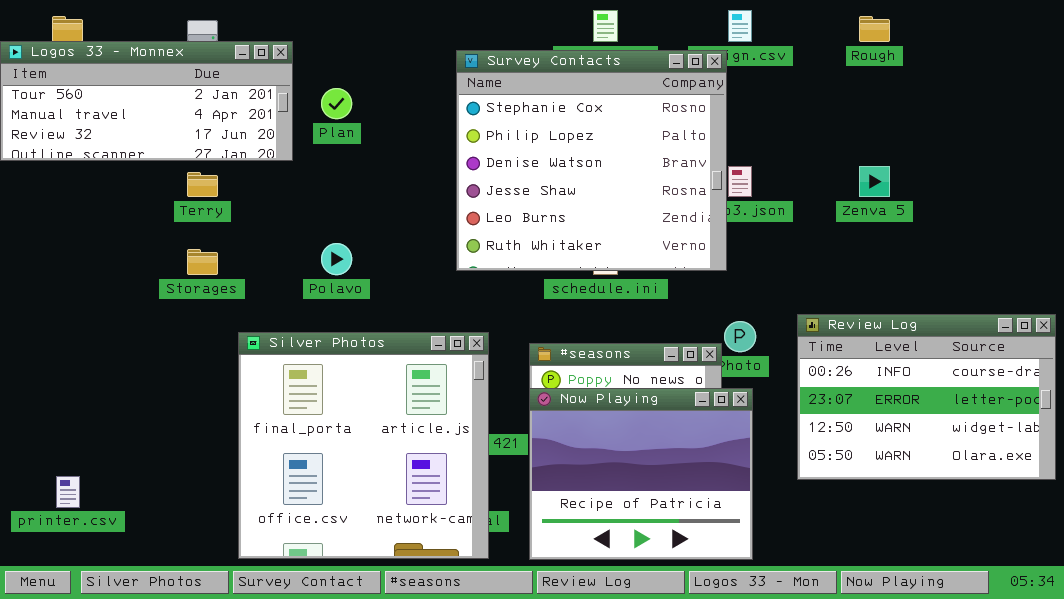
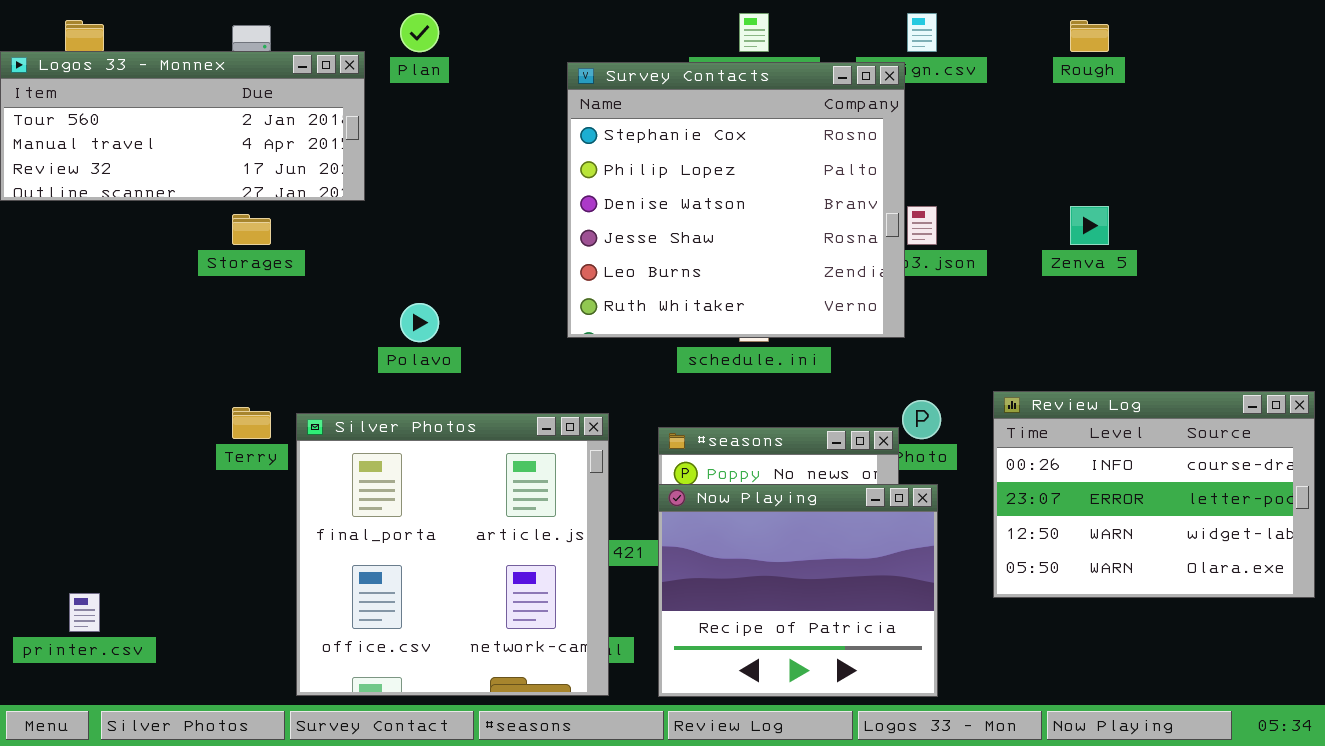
Plan: [321,88,352,119] -> [400,13,439,52], moved
Terry: [187,172,218,197] -> [232,407,271,439], moved
Storages: [187,249,218,275] -> [232,214,271,245], moved

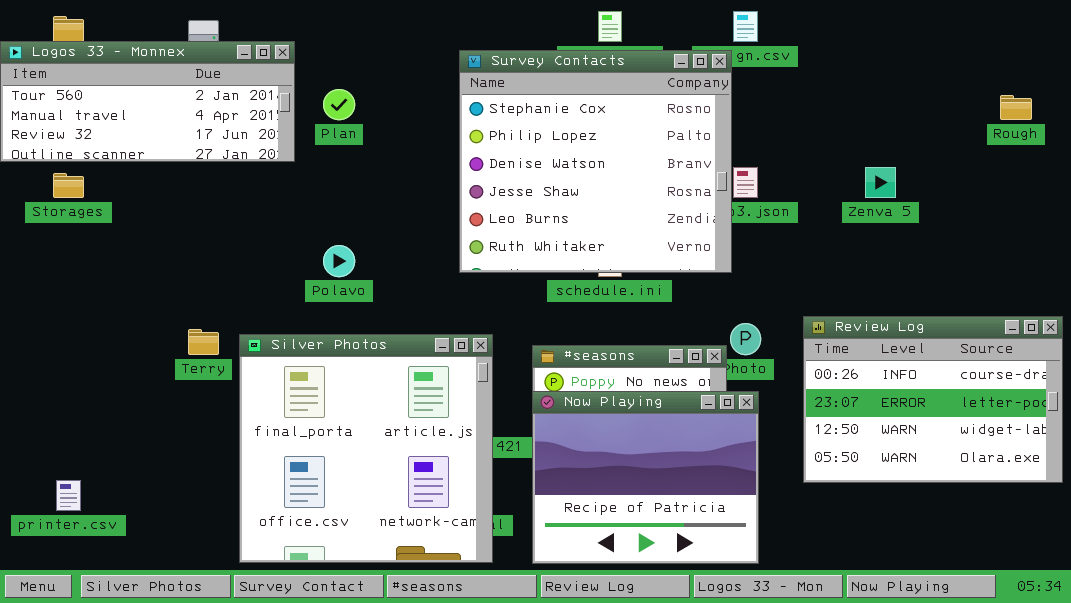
Plan: [400,13,439,52] -> [323,89,355,120], moved
Rough: [1070,20,1109,52] -> [1000,95,1032,120], moved
Storages: [232,214,271,245] -> [53,173,84,198], moved

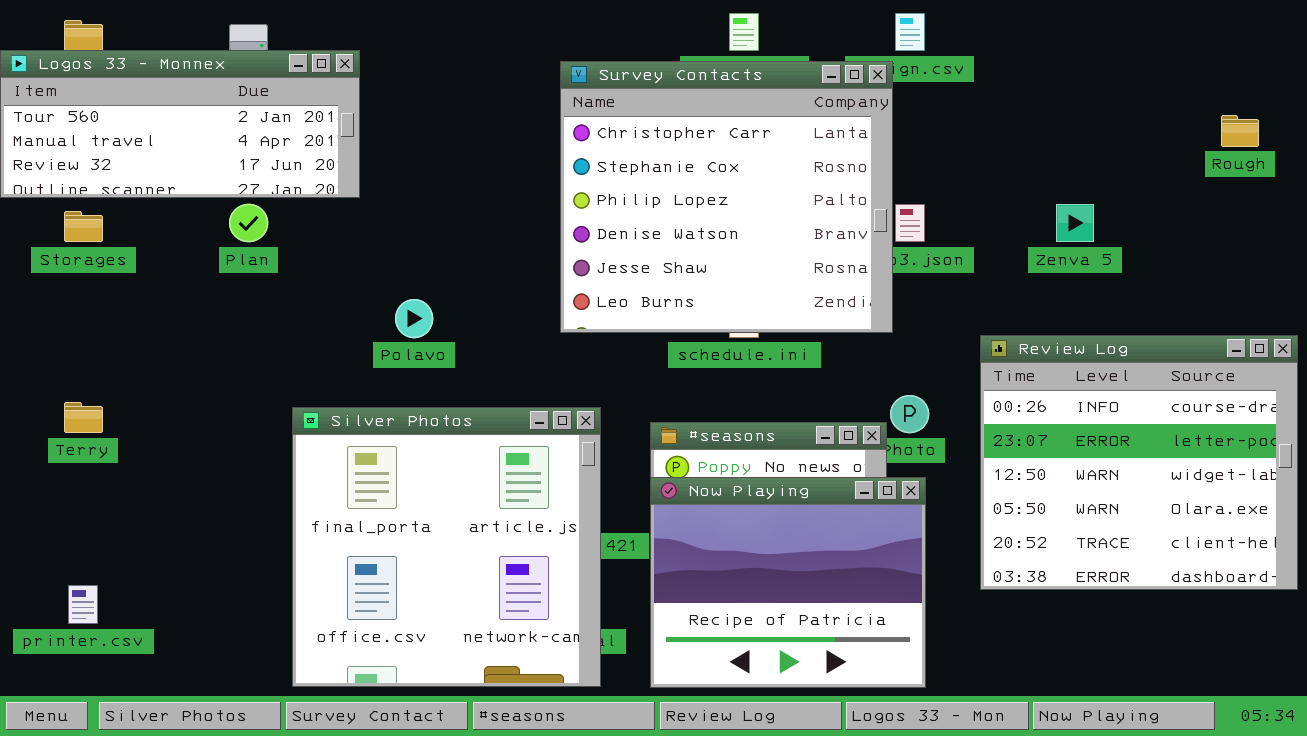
Survey Contacts: [459,50,732,273] -> [560,61,893,333], scrolled up 1 row
Plan: [323,89,355,120] -> [229,204,268,242], moved
Review Log: [803,316,1063,483] -> [980,335,1298,590], resized
Terry: [188,329,219,355] -> [64,402,103,433], moved

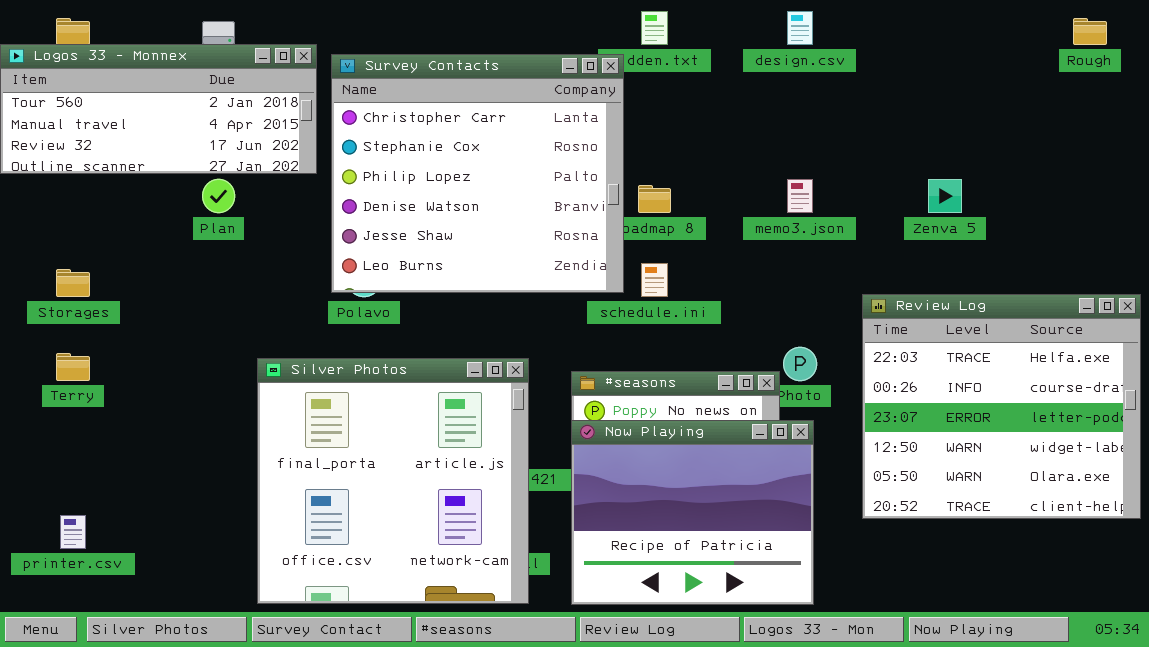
Survey Contacts: [560,61,893,333] -> [331,54,624,293], moved
Rough: [1221,115,1259,147] -> [1073,18,1107,45], moved
Storages: [64,211,103,242] -> [56,269,90,297], moved
Review Log: [980,335,1298,590] -> [862,294,1141,519], scrolled up 1 row

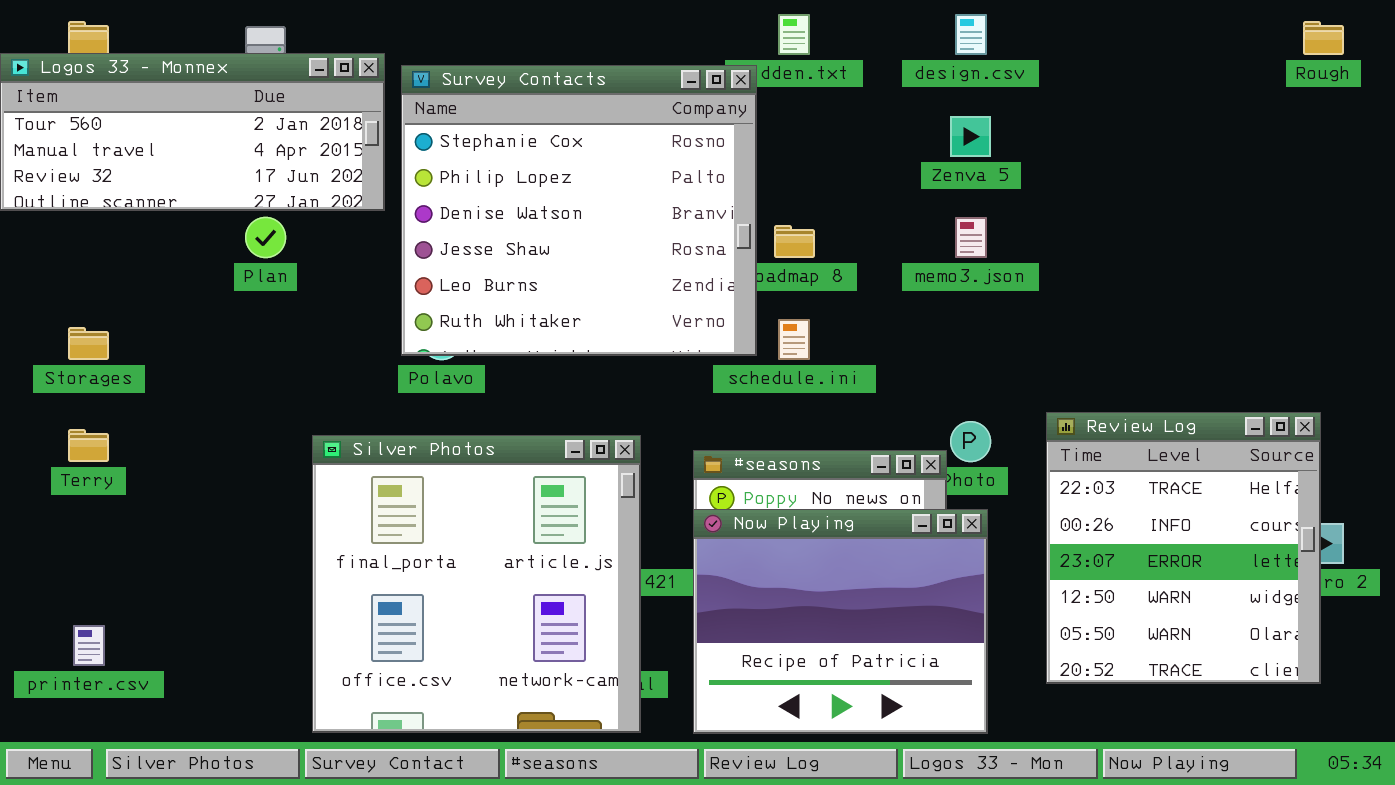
Survey Contacts: [331,54,624,293] -> [401,65,757,356], scrolled down 1 row
Zenva 5: [928,179,962,213] -> [950,116,991,157], moved
Review Log: [862,294,1141,519] -> [1046,412,1321,684], moved, resized

